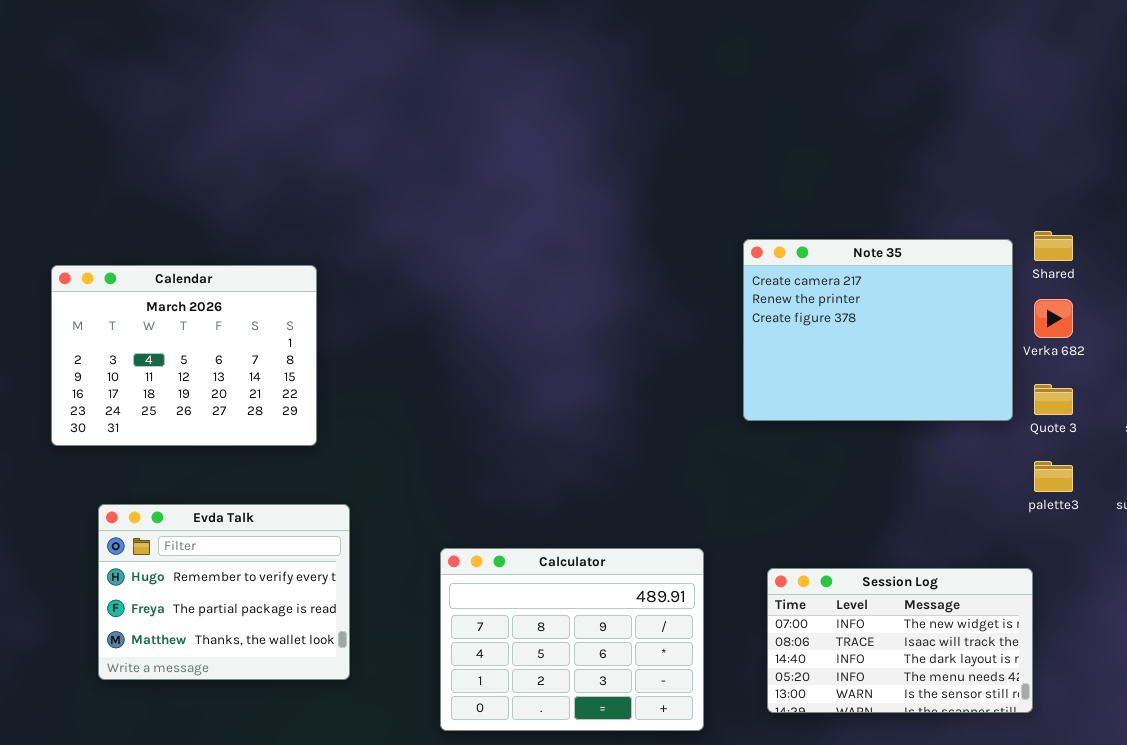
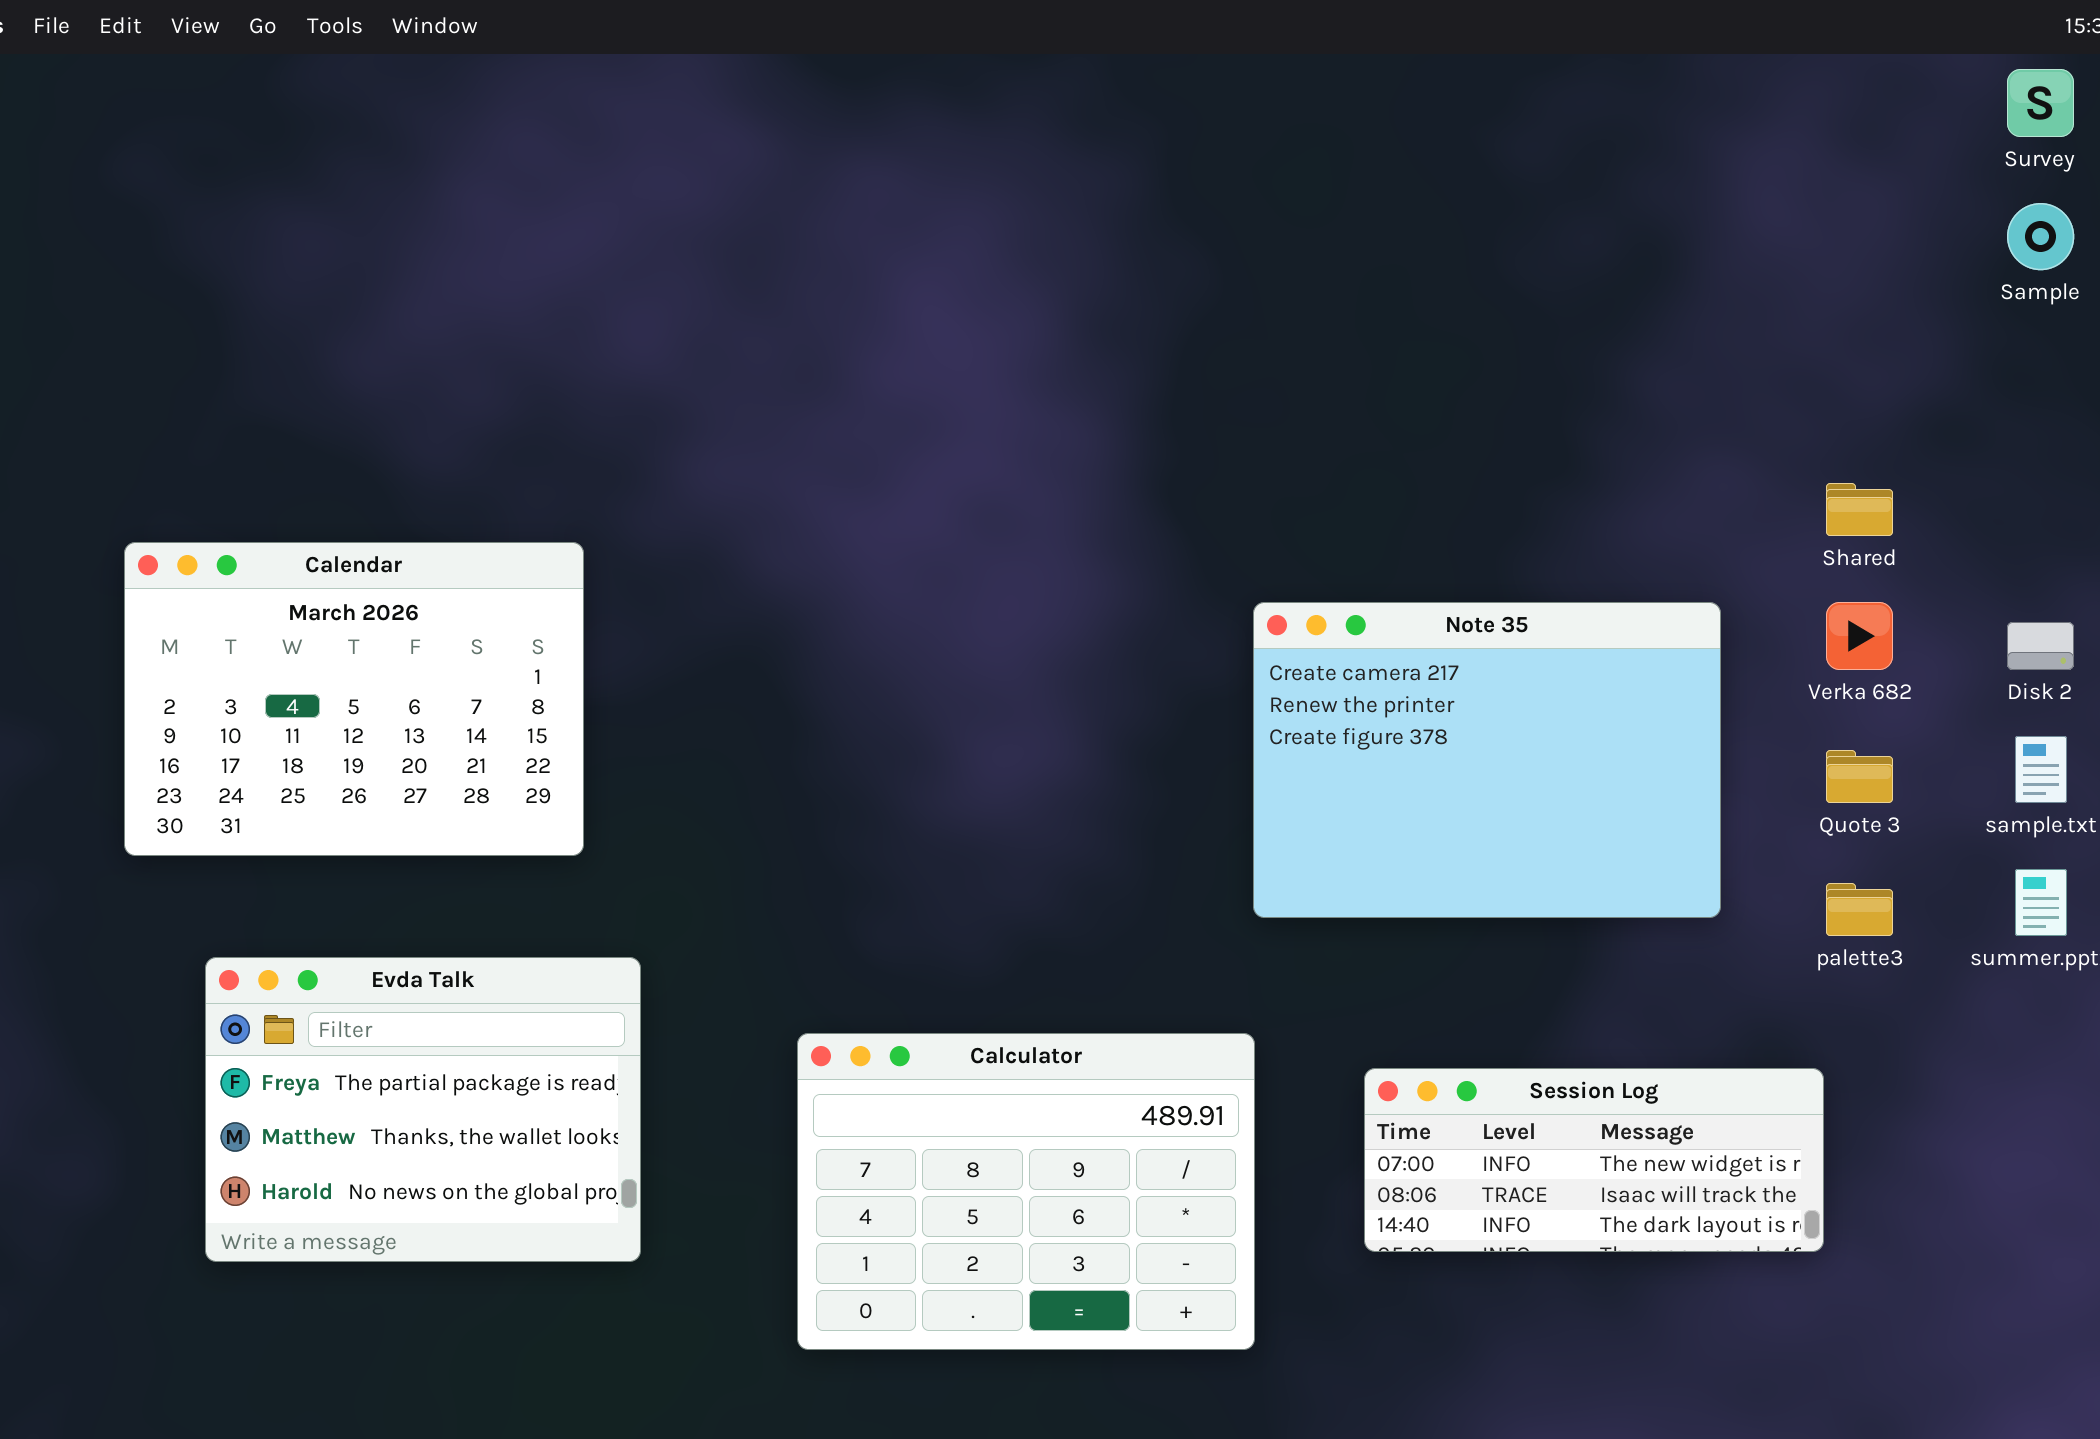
Note 35: [743,239,1013,421] -> [1253,602,1721,918], moved
Evda Talk: [98,504,350,680] -> [205,957,641,1262], scrolled down 1 row
Session Log: [767,568,1033,713] -> [1364,1068,1824,1252], resized

